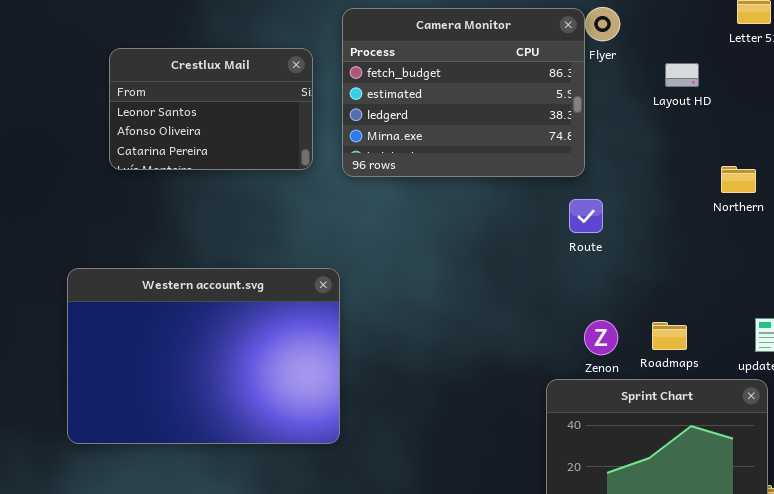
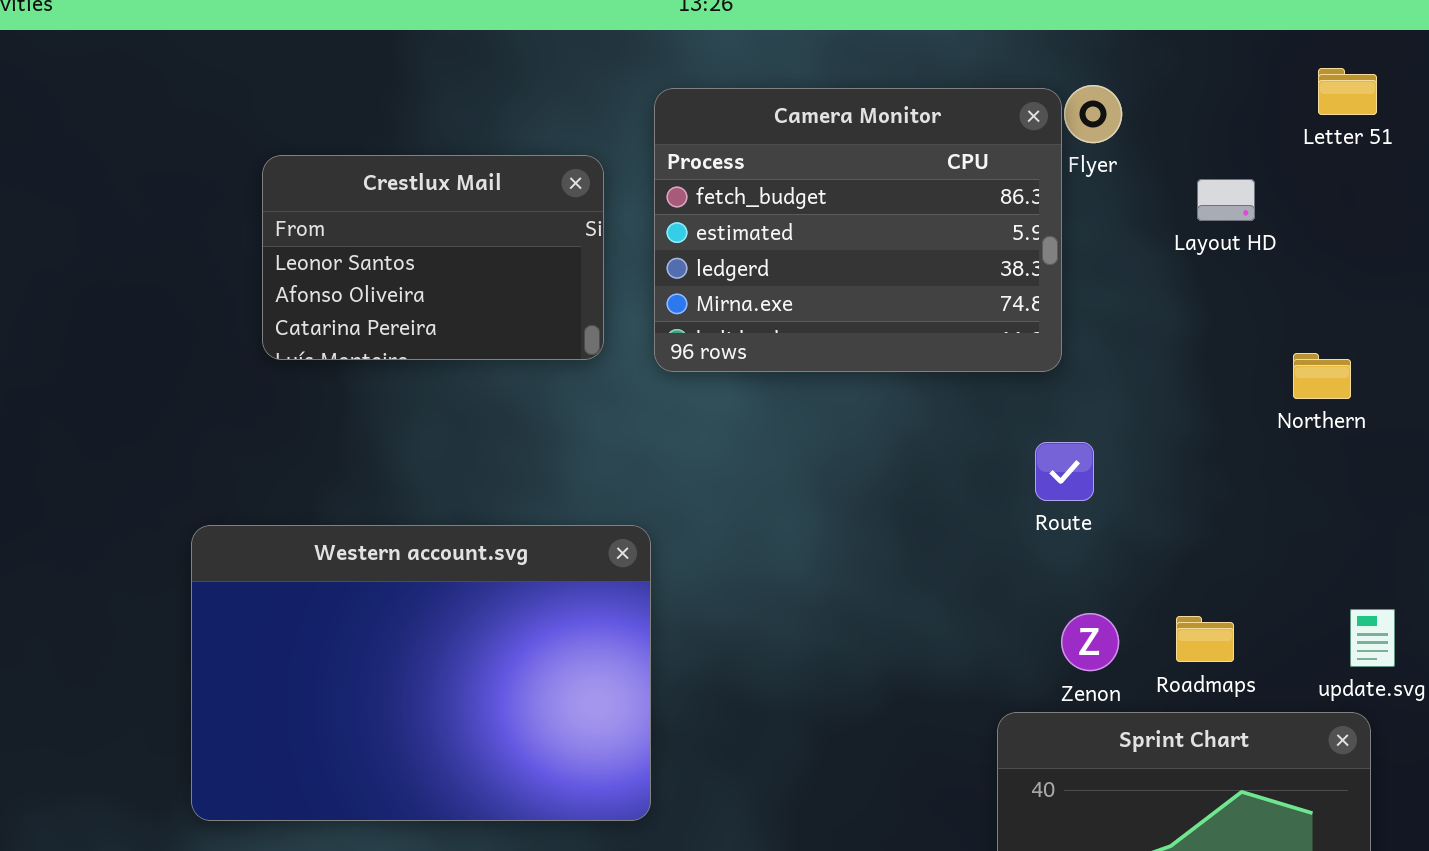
Route: [569,199,603,233] -> [1035,442,1094,501], moved

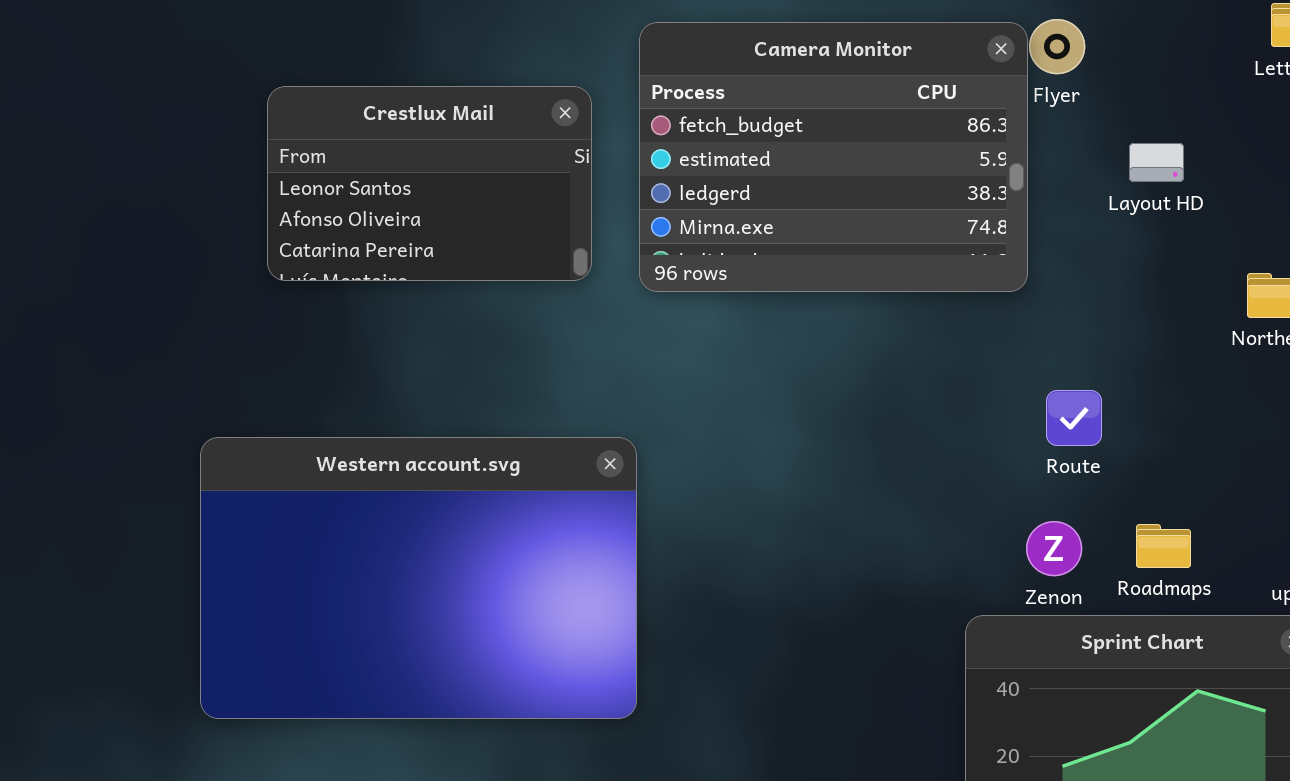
Layout HD: [1197,179,1255,221] -> [1129,143,1184,182], moved
Route: [1035,442,1094,501] -> [1046,390,1102,446], moved

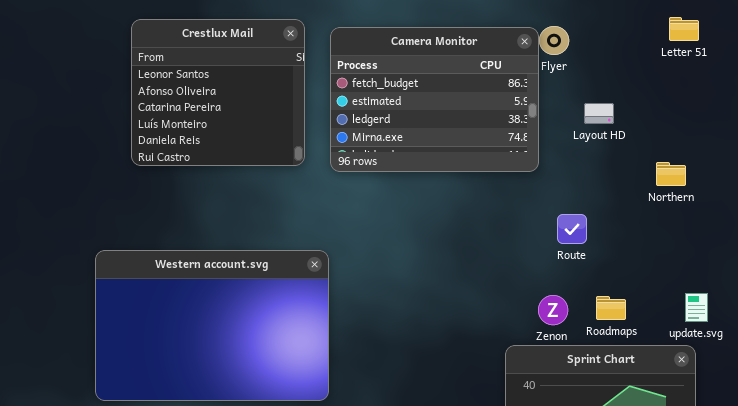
Crestlux Mail: [267,86,592,281] -> [131,19,305,166], resized
Layout HD: [1129,143,1184,182] -> [584,103,614,124], moved
Route: [1046,390,1102,446] -> [557,214,587,244], moved

